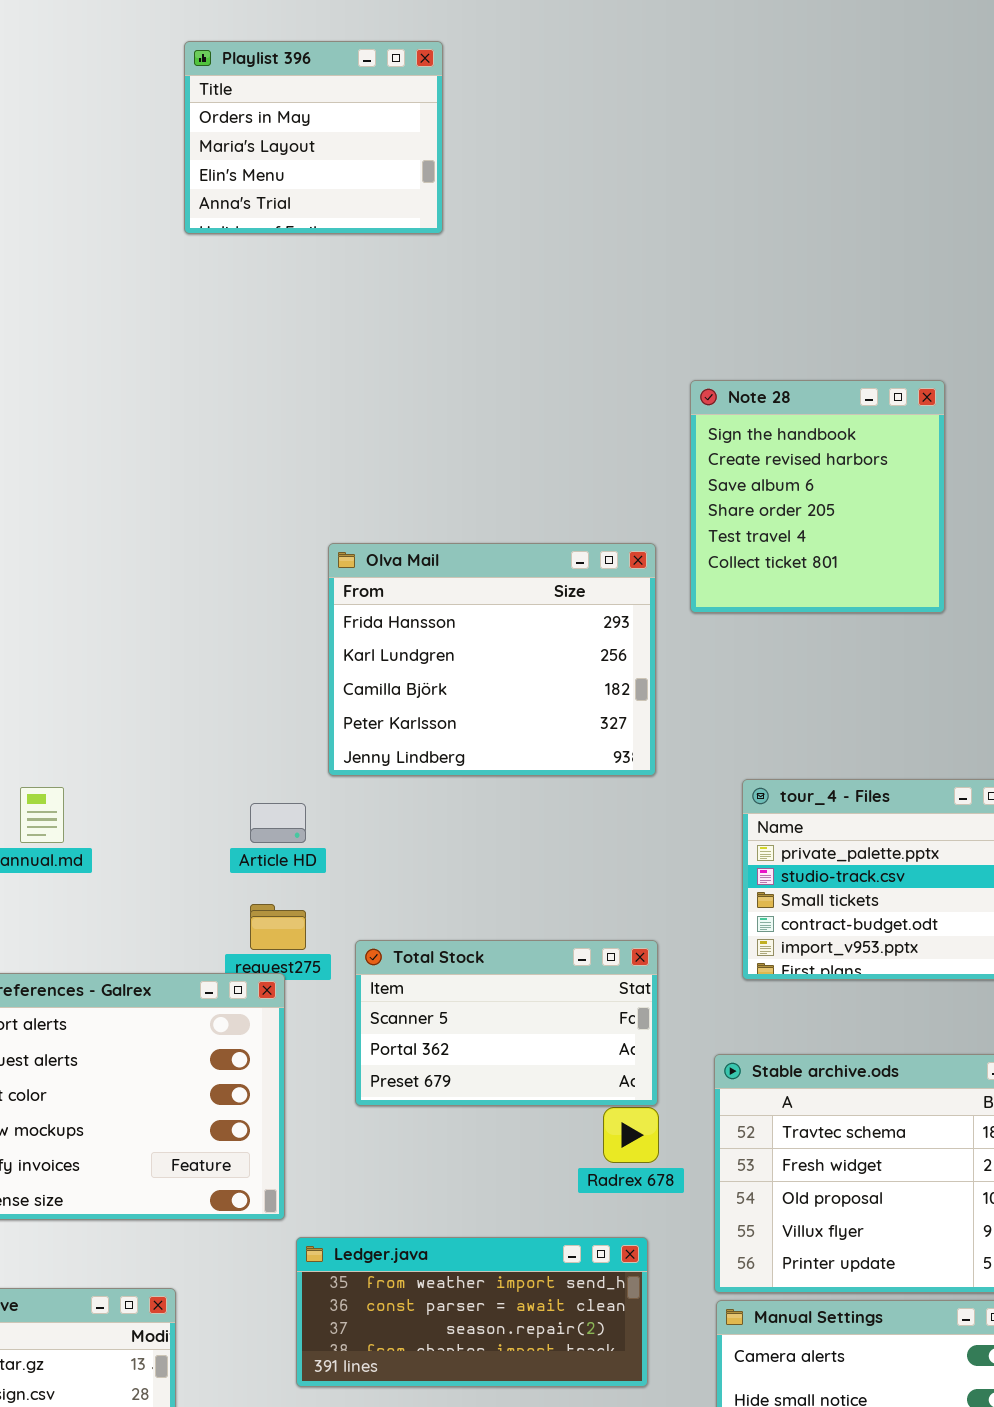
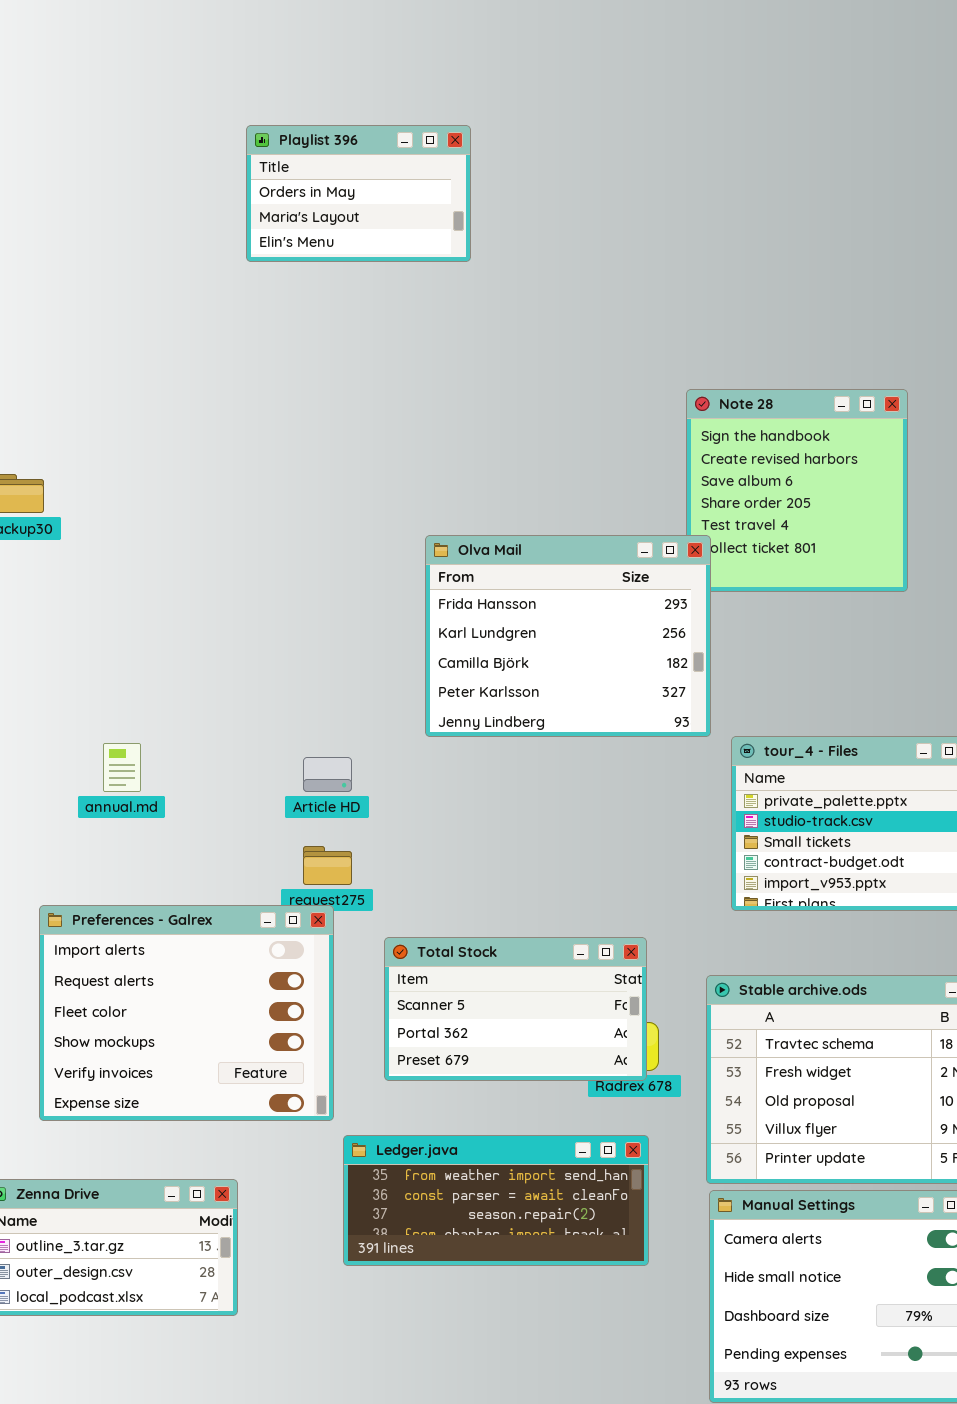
Playlist 396: [184,41,443,234] -> [246,125,471,262], resized
Olva Mail: [328,543,656,776] -> [425,535,711,737], moved
Total Stock: [355,940,658,1106] -> [384,937,647,1081], moved

